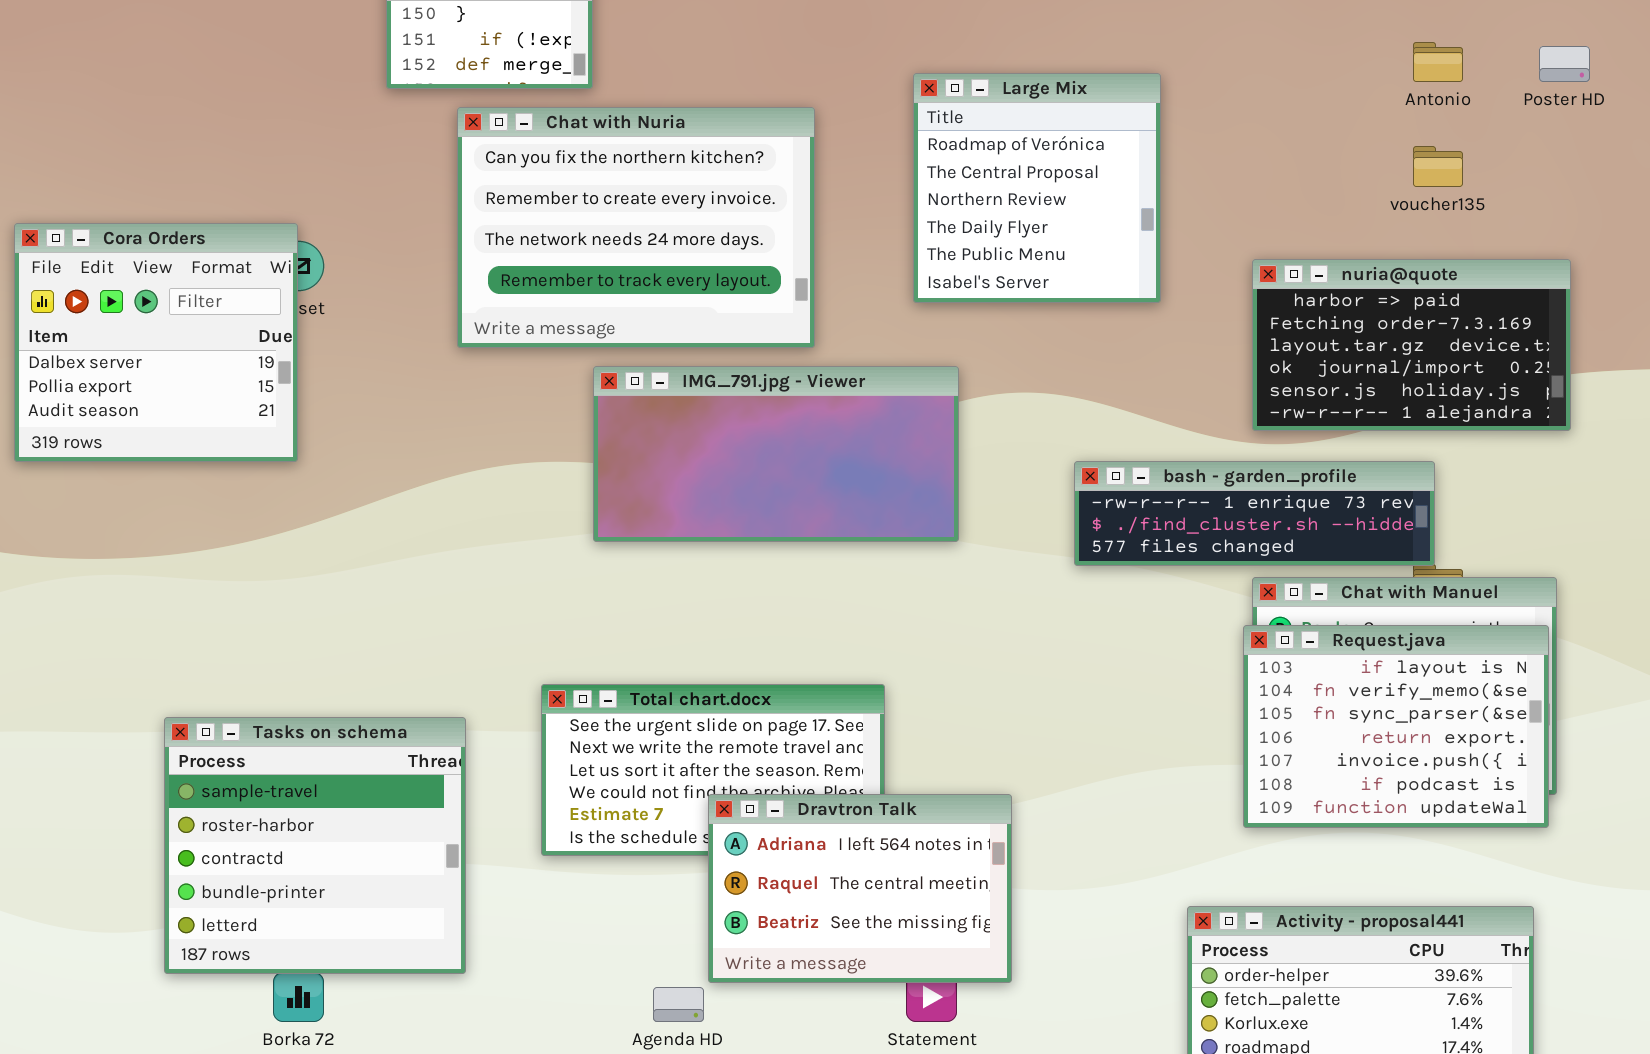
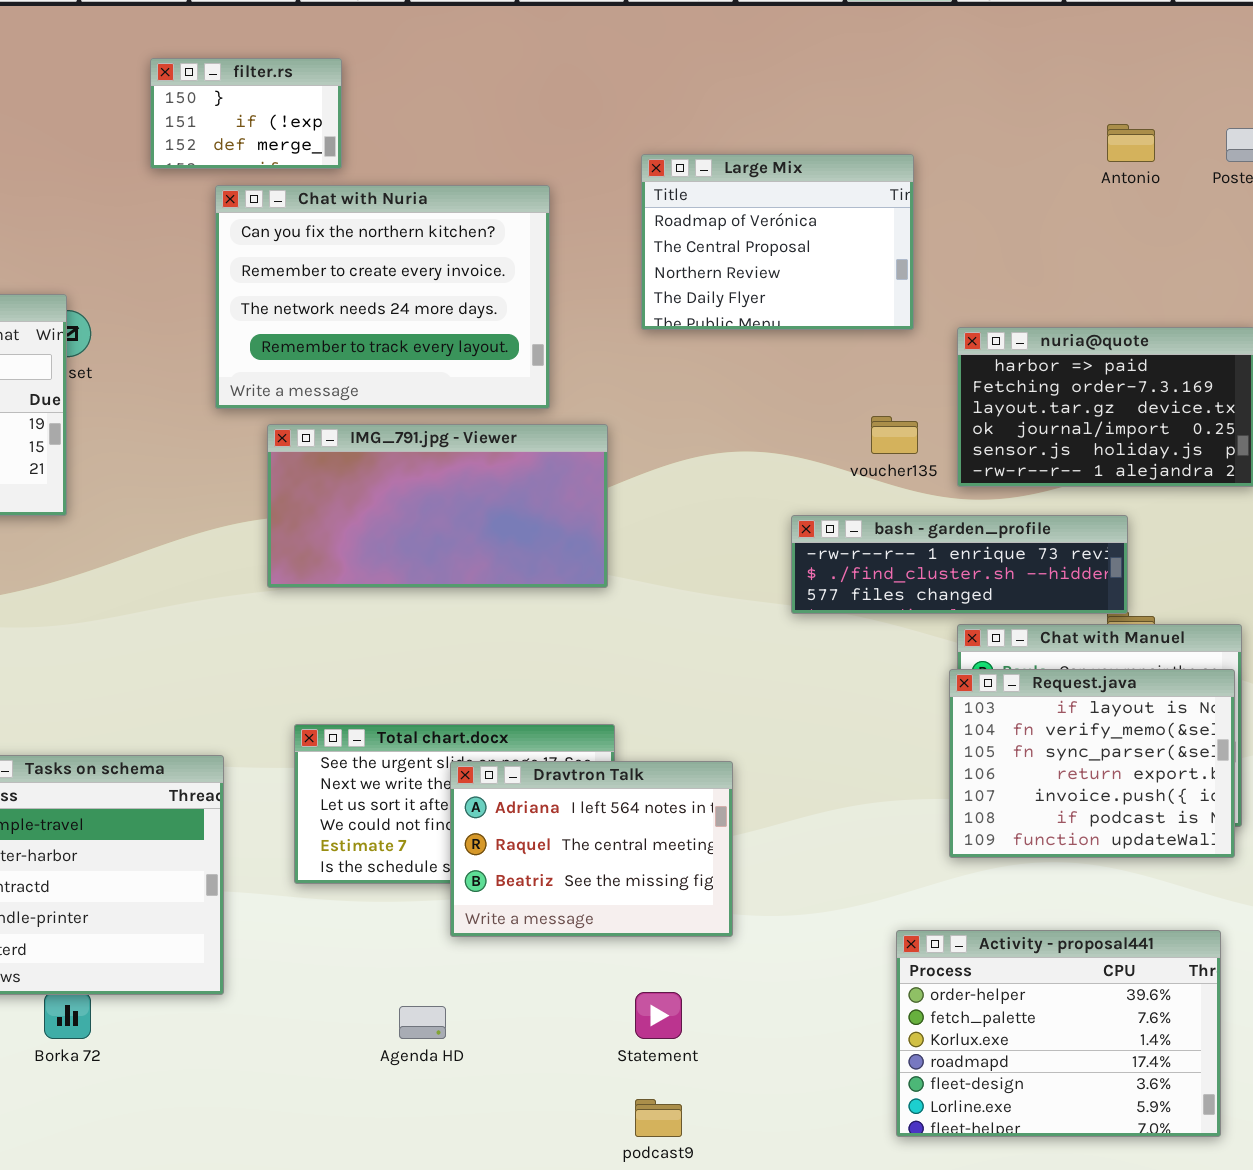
Large Mix: [913,73,1161,303] -> [641,154,914,330], resized
voucher135: [1413,146,1463,187] -> [871,416,918,454], moved
IMG_791.jpg - Viewer: [593,366,959,542] -> [267,424,608,588], moved
Dravtron Talk: [708,794,1012,983] -> [450,761,733,937], moved

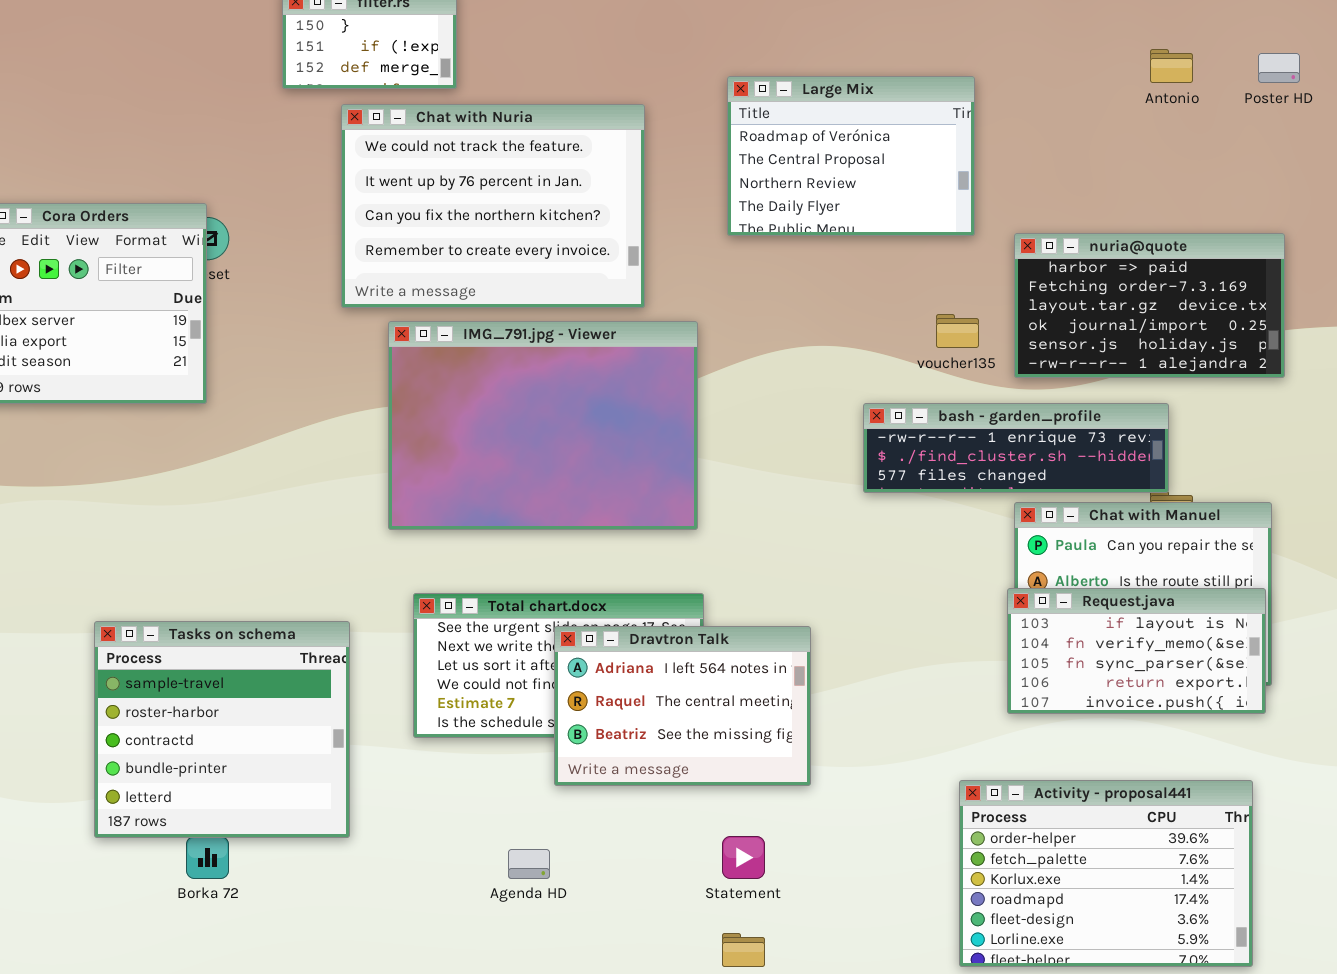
Chat with Nuria: [215,185,550,409] -> [341,104,645,308], scrolled up 2 rows
IMG_791.jpg - Viewer: [267,424,608,588] -> [388,321,698,530], resized
Request.java: [949,669,1235,858] -> [1007,588,1266,714], resized

